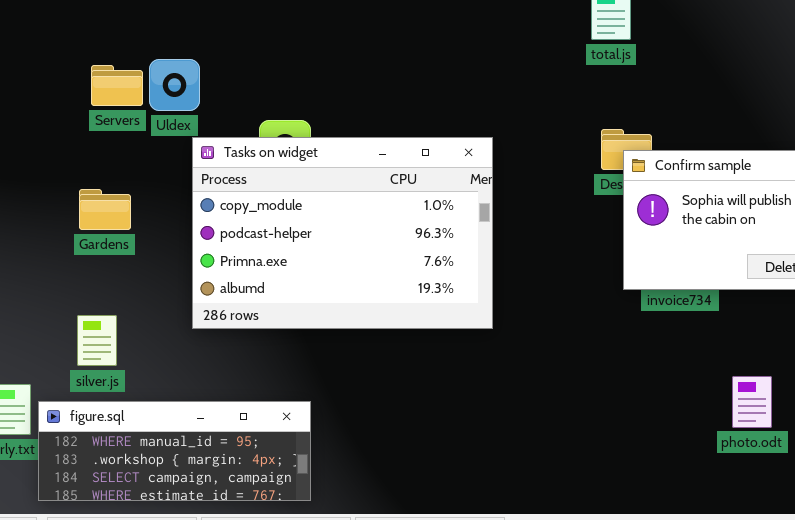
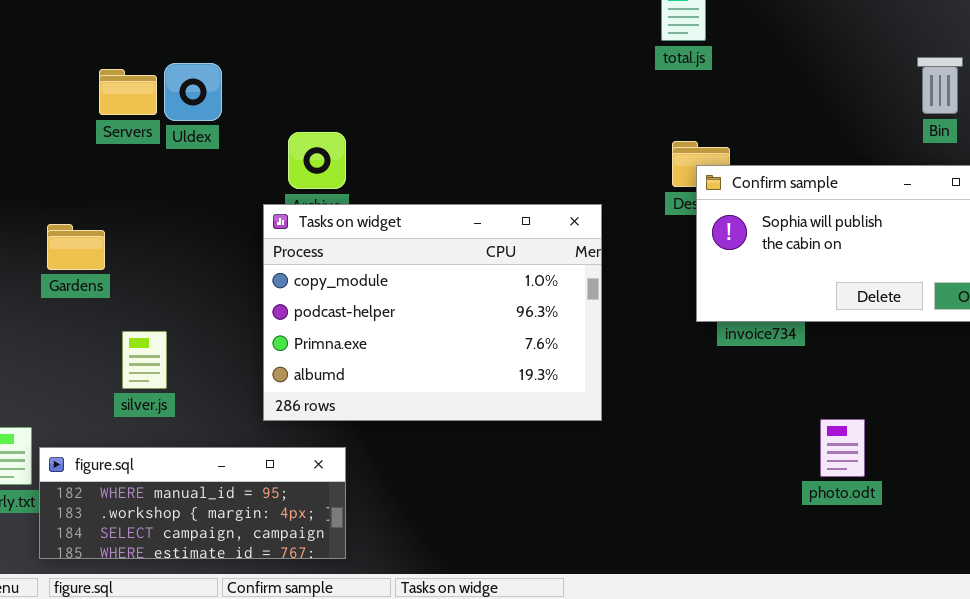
Tasks on widget: [192,137,493,329] -> [263,204,602,421], moved
Gardens: [79,189,131,230] -> [47,224,105,270], moved
silver.js: [77,315,117,366] -> [122,331,167,389], moved

